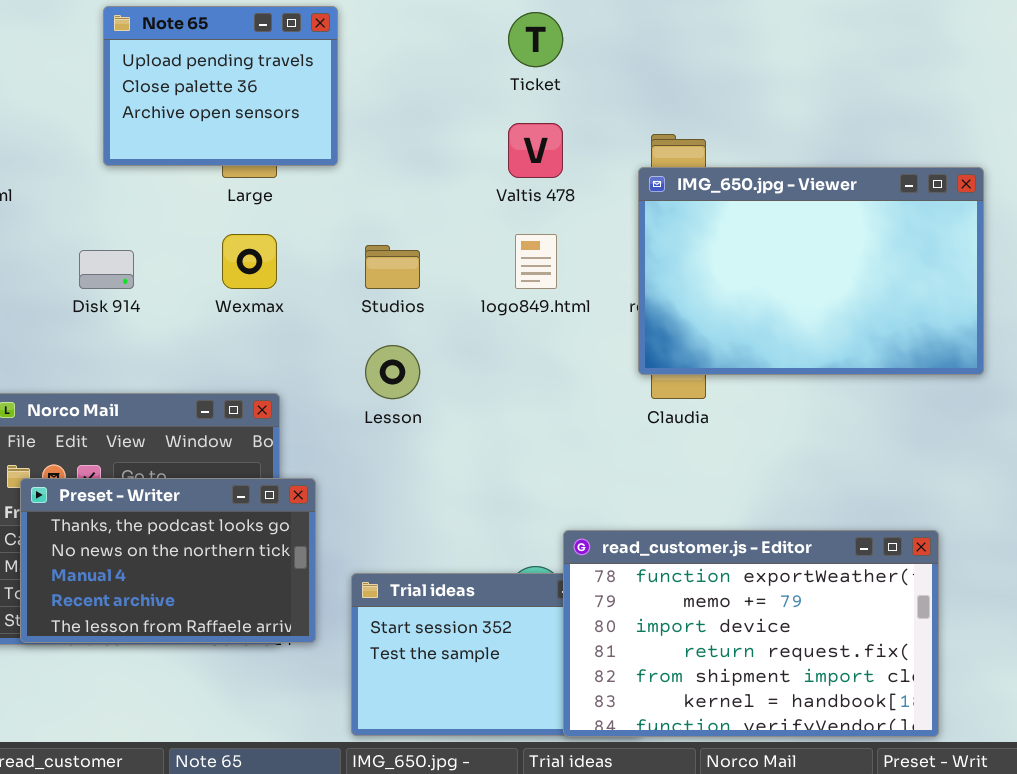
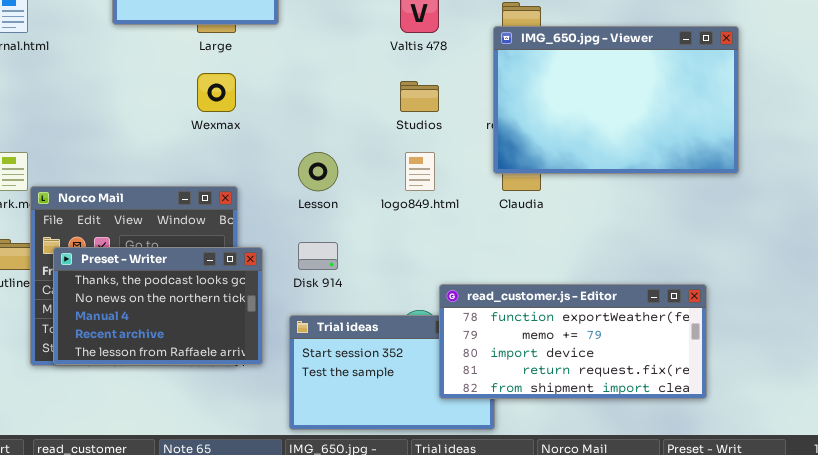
logo849.html: [515,234,557,289] -> [405,152,435,191], moved
Studios: [365,245,420,289] -> [400,81,439,112], moved
Disk 914: [79,250,134,289] -> [298,242,338,270], moved
read_customer.js - Editor: [563,530,939,737] -> [439,284,707,399], resized

